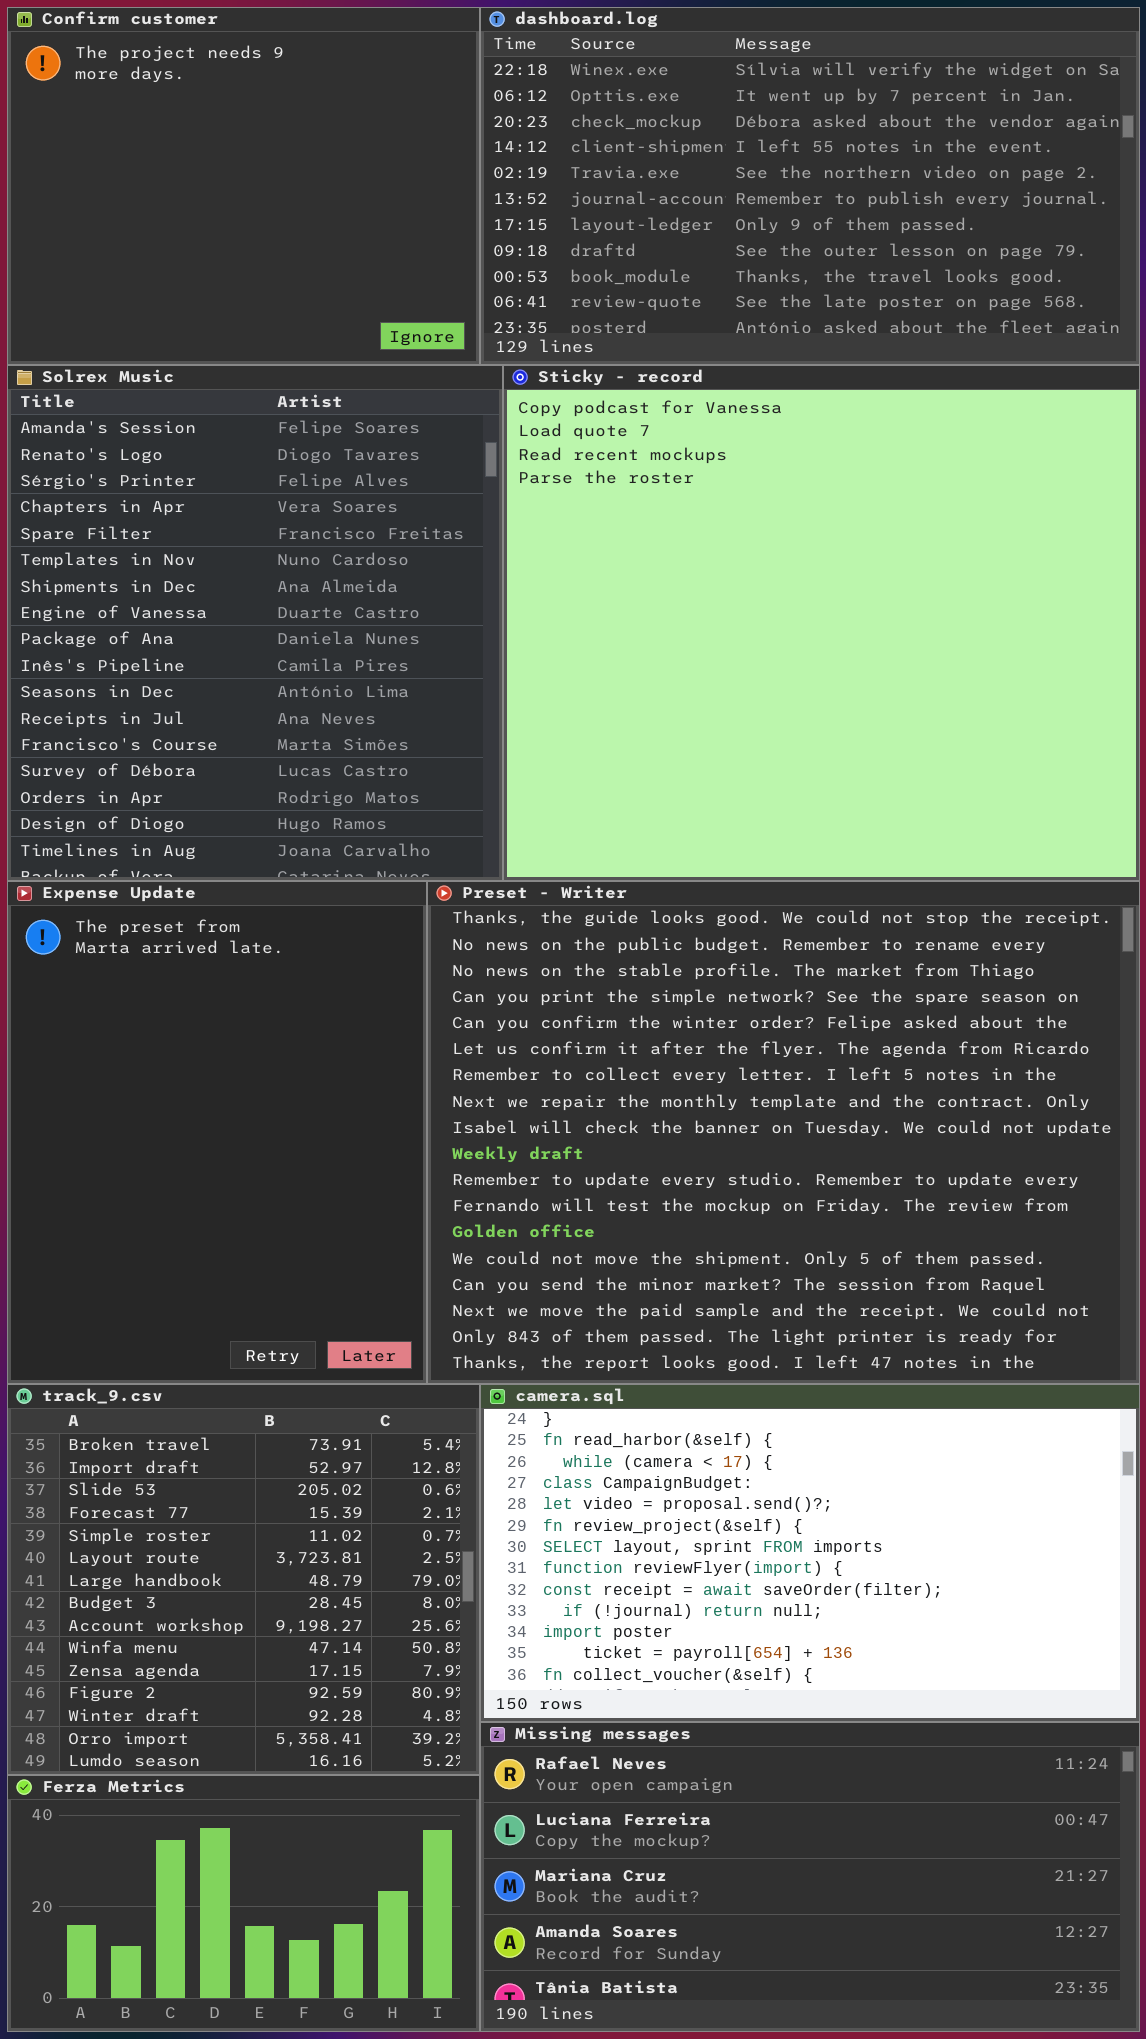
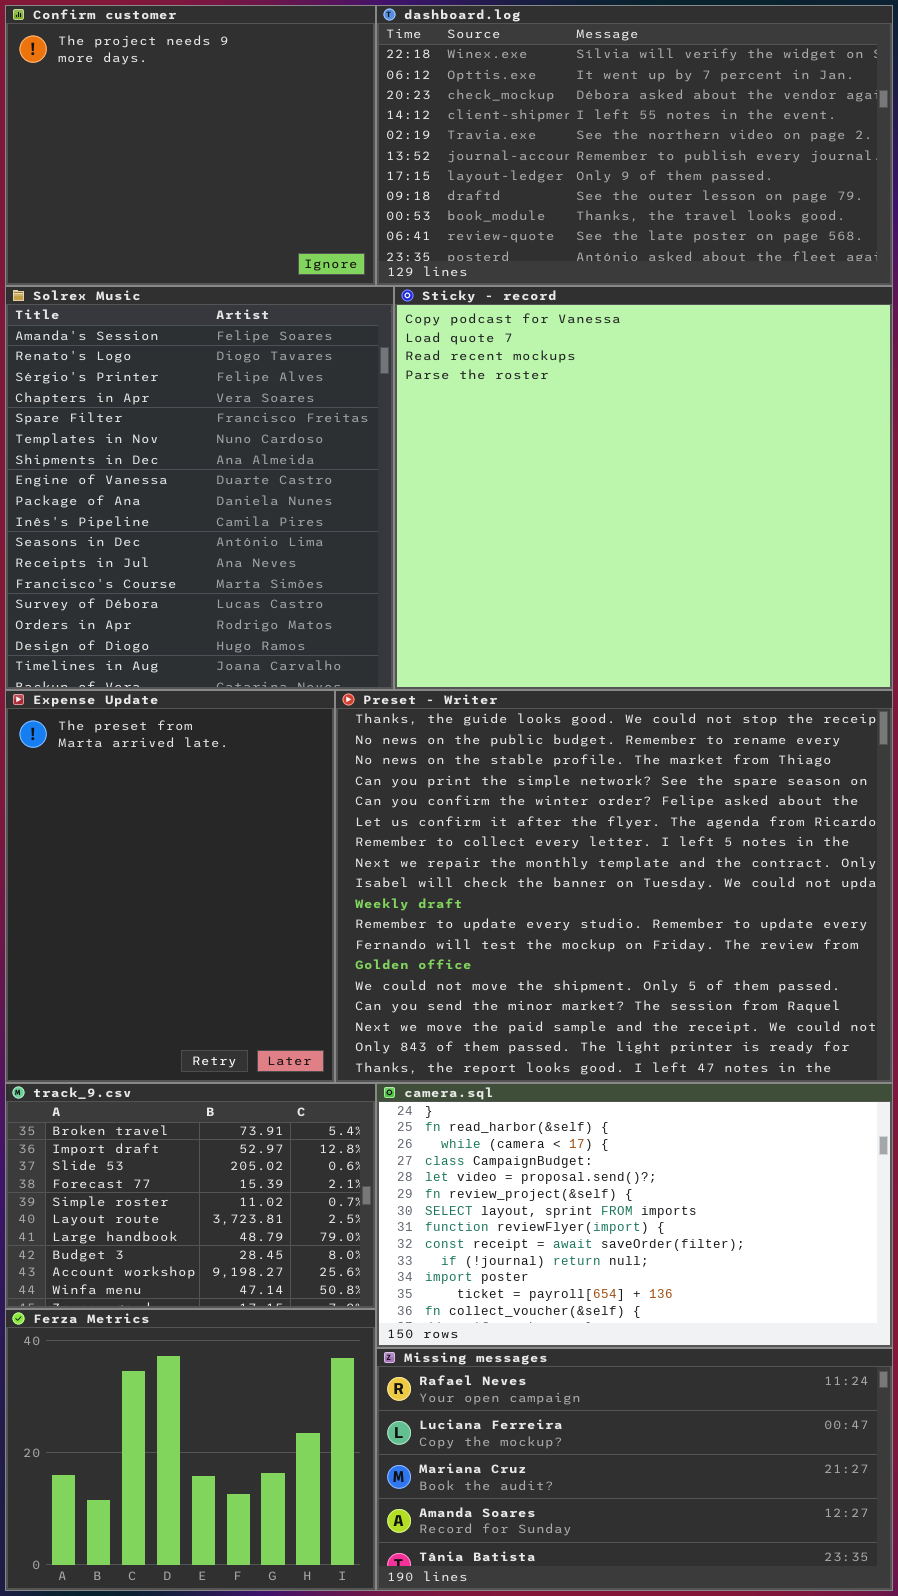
track_9.csv: [7,1384,480,1775] -> [5,1083,376,1309], resized
Ferza Metrics: [7,1775,480,2032] -> [5,1309,376,1591], resized

